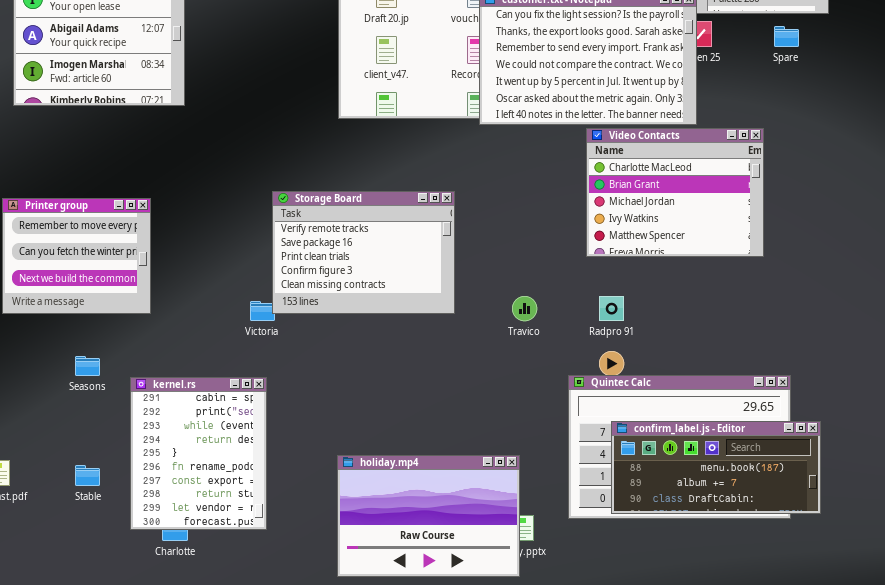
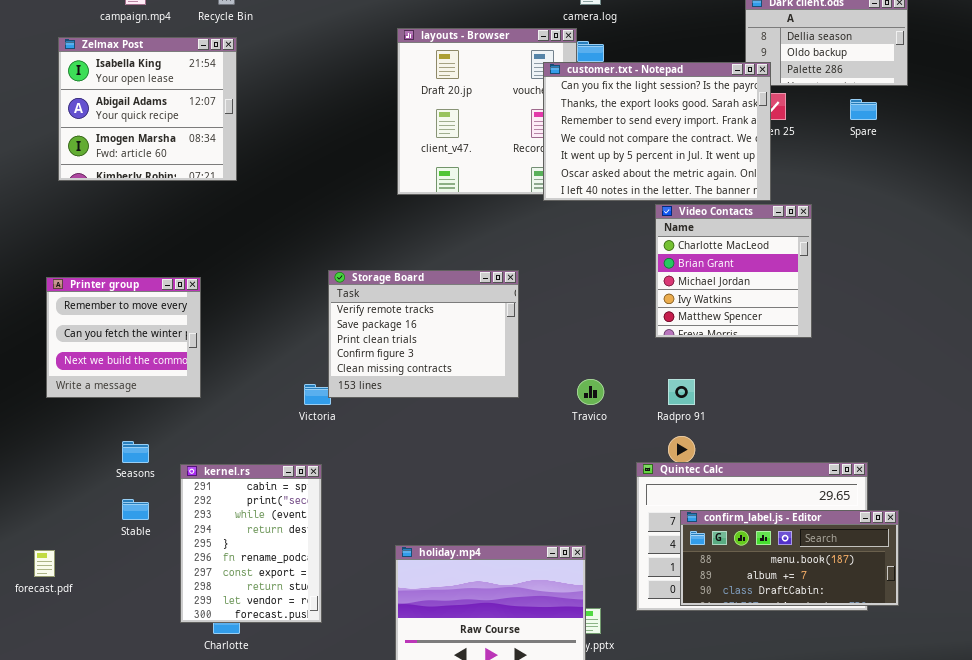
Video Contacts: [586,128,764,257] -> [655,204,812,338], resized
Stable: [75,465,100,486] -> [122,499,149,520], moved

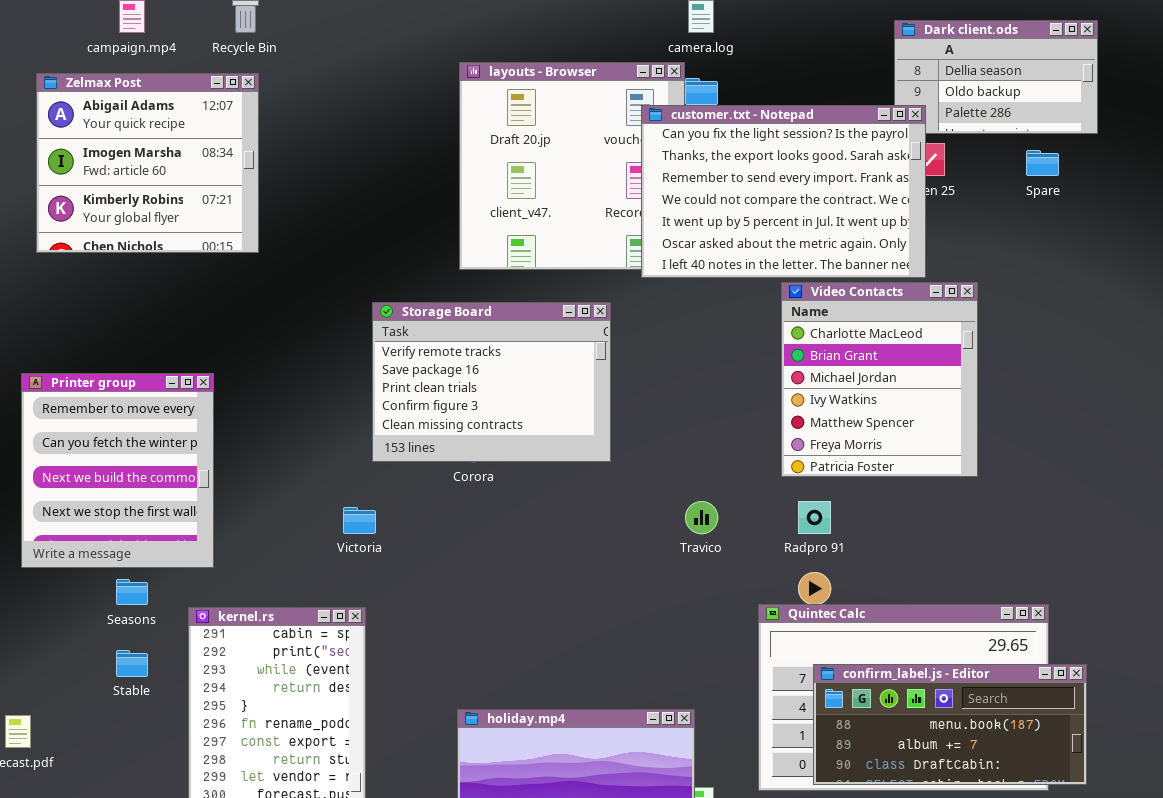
Zelmax Post: [58,37,237,181] -> [36,73,259,253], scrolled down 1 row
Video Contacts: [655,204,812,338] -> [781,282,978,477], resized
Storage Board: [328,270,519,398] -> [372,302,611,462], moved
Printer group: [46,277,201,398] -> [21,373,214,568], resized

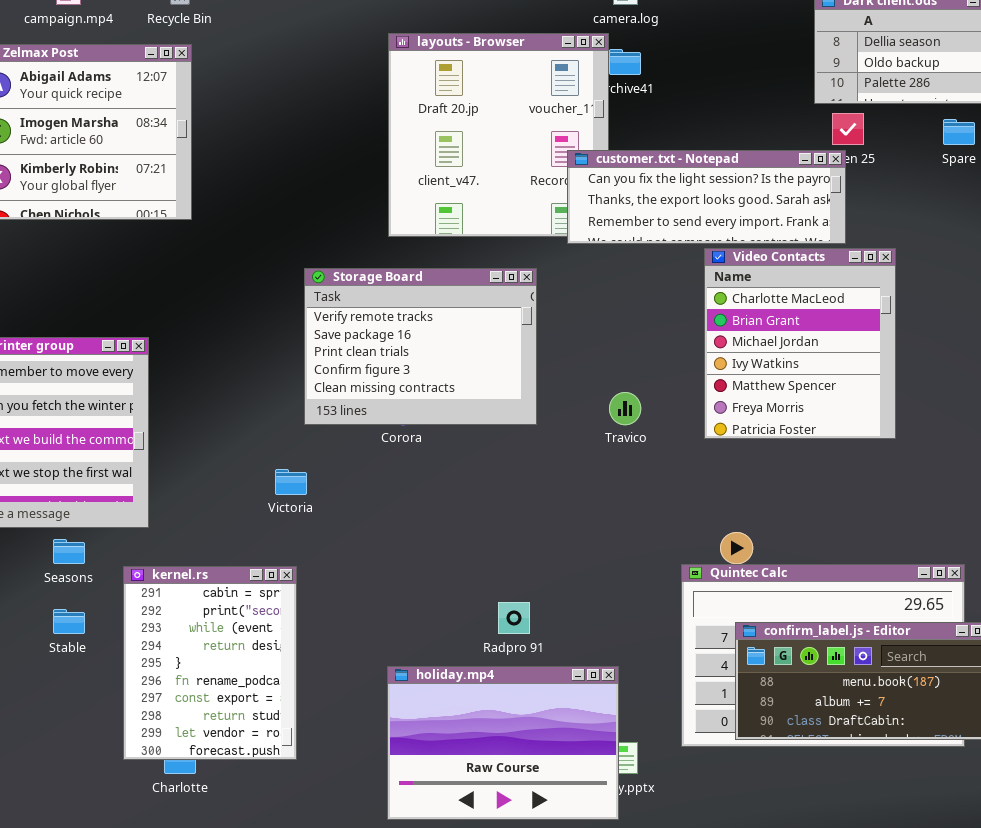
customer.txt - Notepad: [641,105,926,278] -> [567,150,846,244], resized
Travico: [685,501,718,534] -> [609,392,641,425], moved
Radpro 91: [798,501,831,534] -> [498,602,530,634], moved

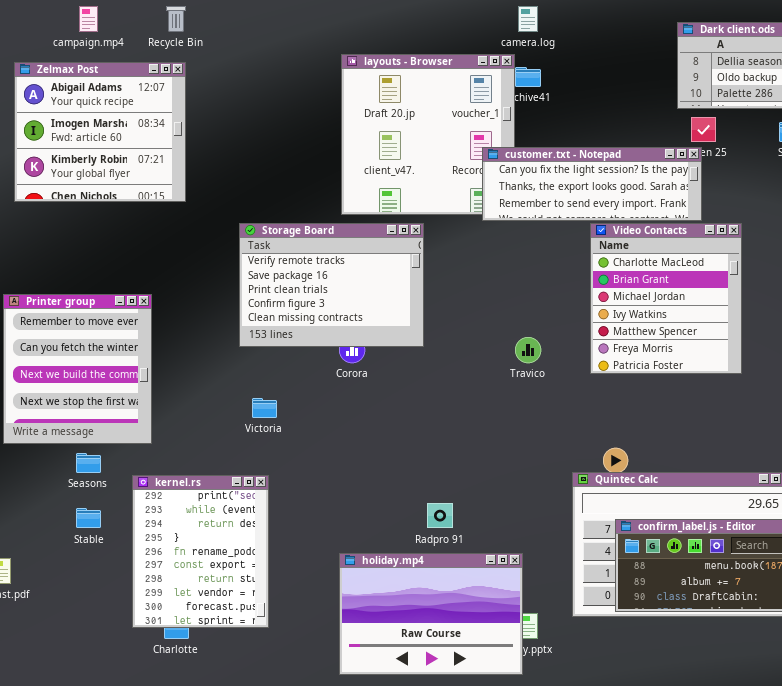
Storage Board: [304,268,537,425] -> [239,223,424,347], moved
kernel.rs: [123,566,297,760] -> [132,475,269,628], scrolled down 1 row

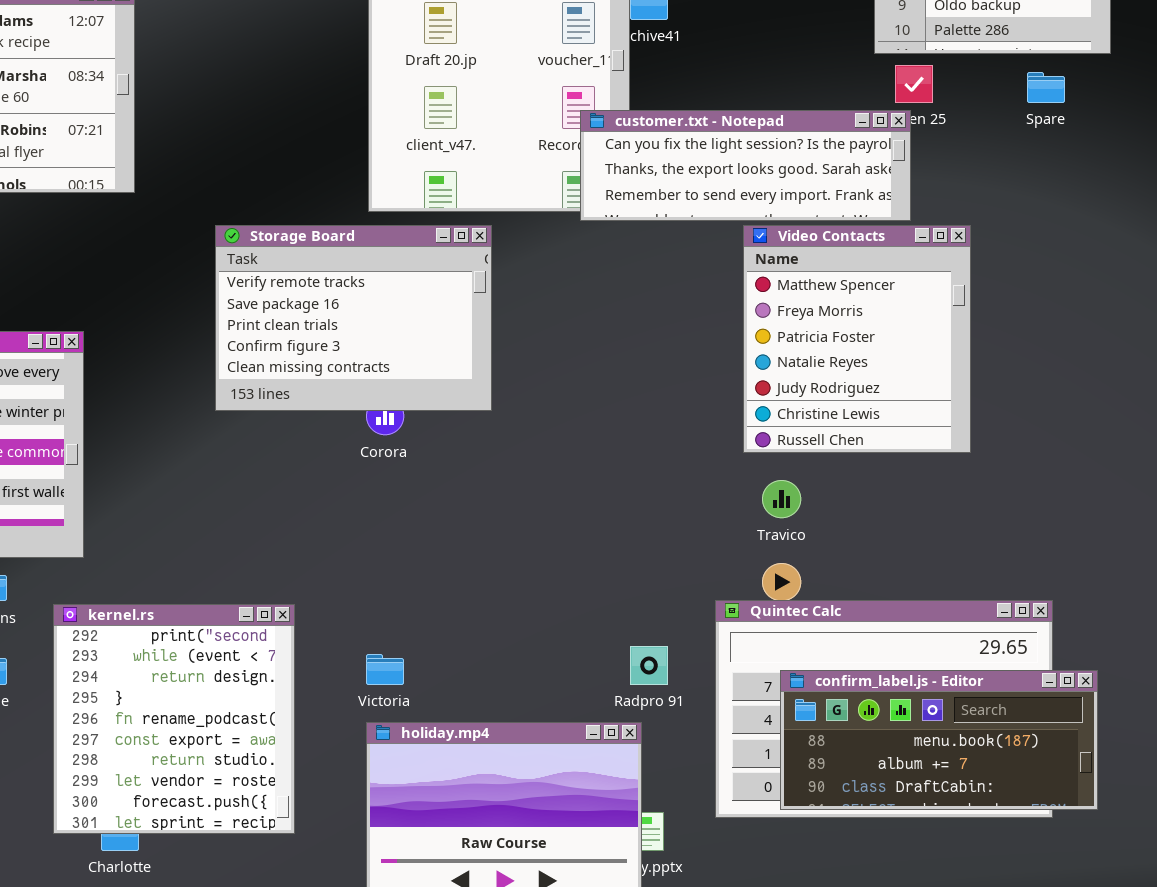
Video Contacts: [590,223,742,374] -> [743,225,971,453], scrolled down 4 rows
Travico: [515,337,541,363] -> [762,480,801,518], moved
Victoria: [252,398,277,418] -> [366,654,404,685], moved
kernel.rs: [132,475,269,628] -> [53,604,295,834], resized
Radpro 91: [427,503,453,528] -> [630,646,668,685], moved

